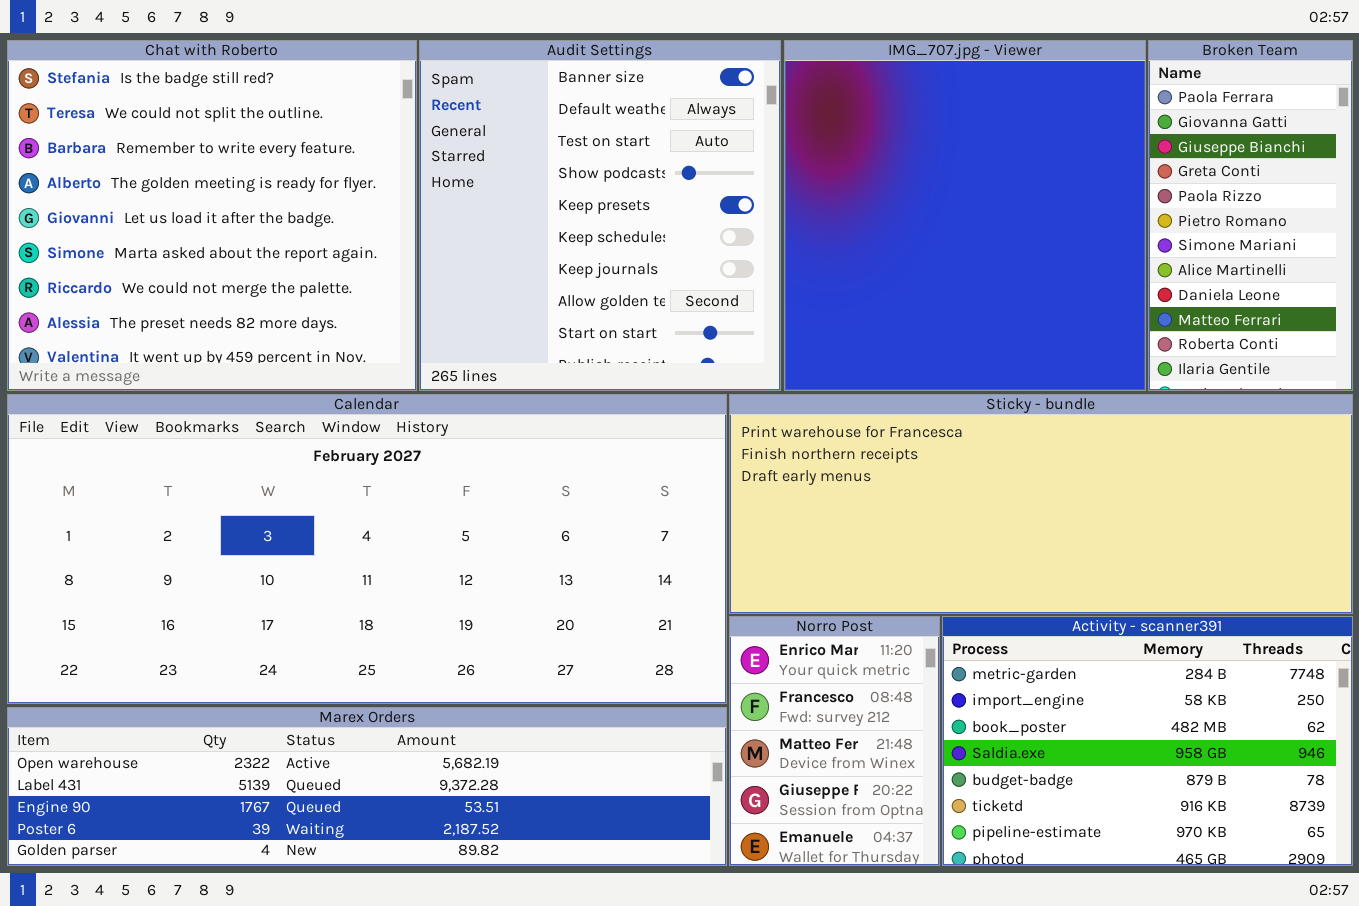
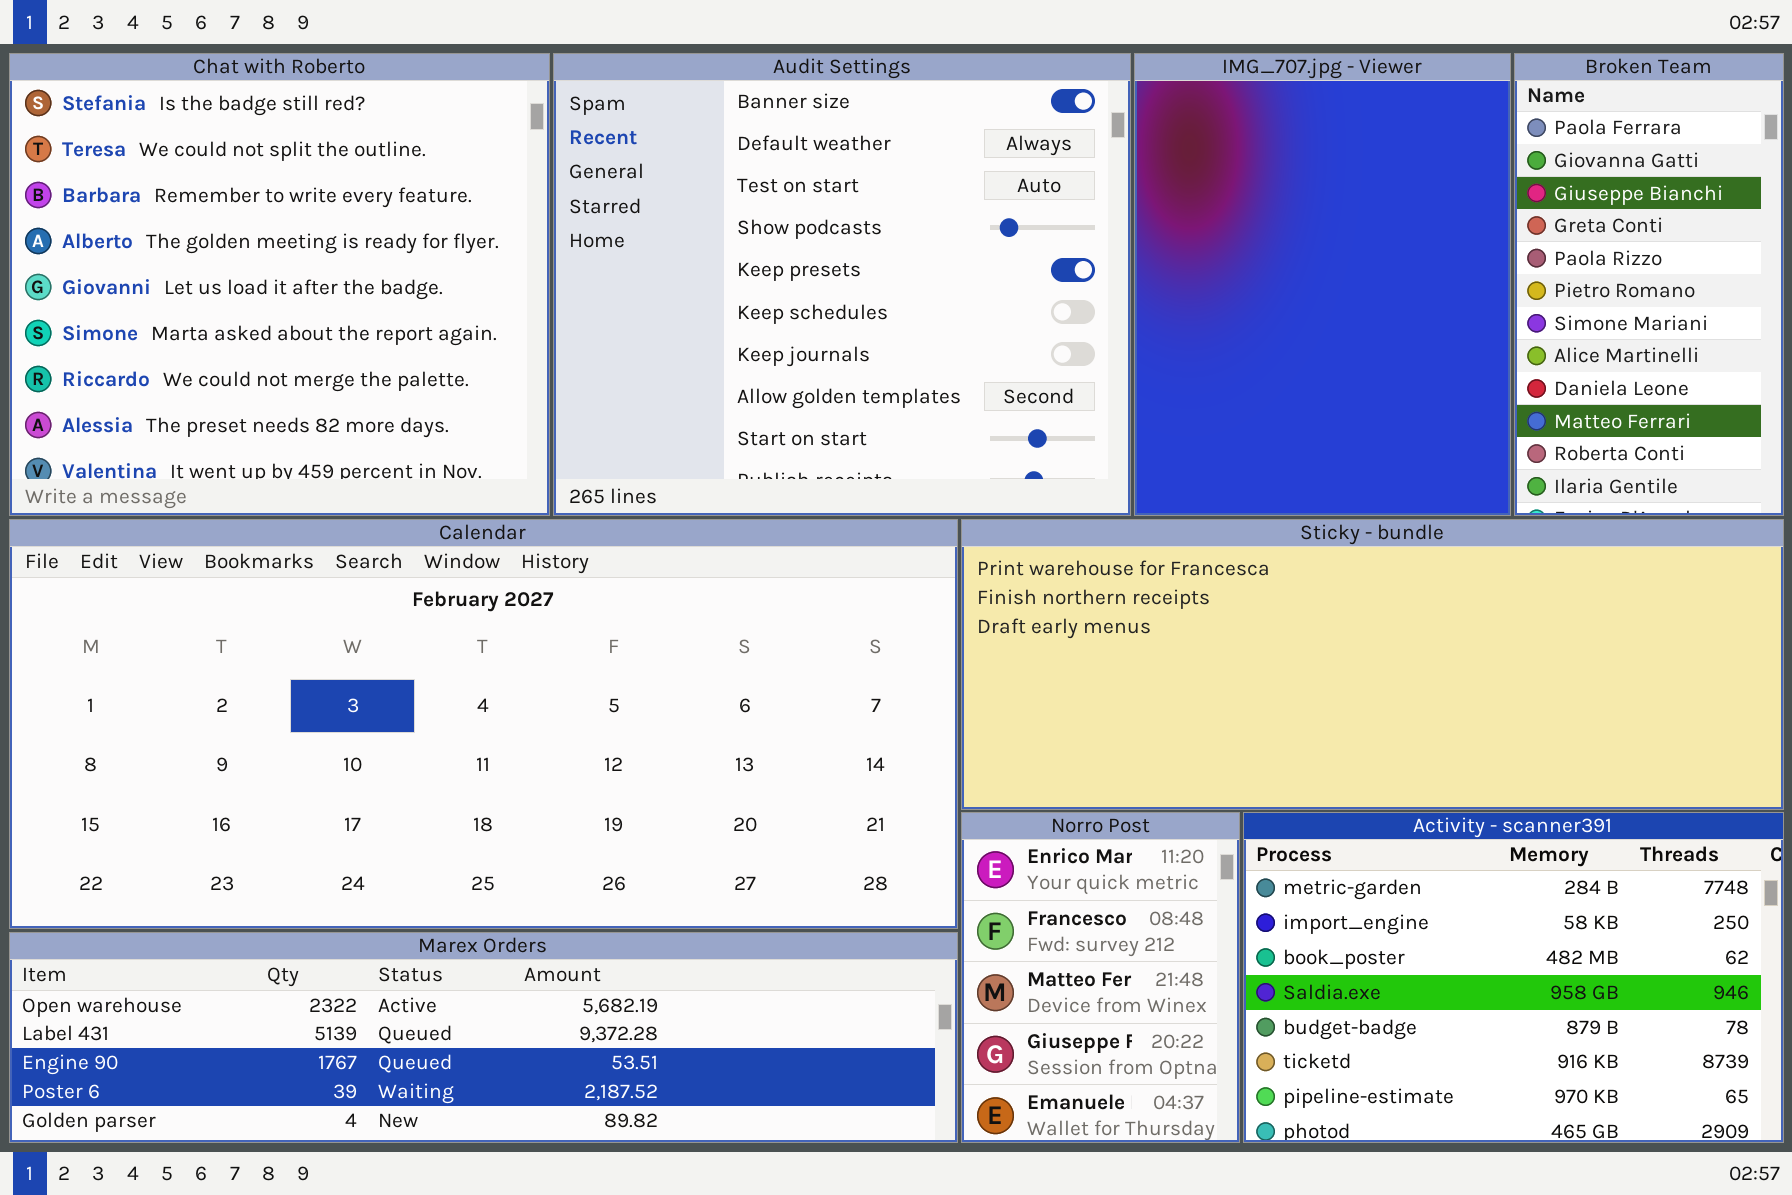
Audit Settings: [419,40,781,391] -> [553,53,1131,516], resized
IMG_707.jpg - Viewer: [784,40,1146,391] -> [1134,53,1511,516], resized

